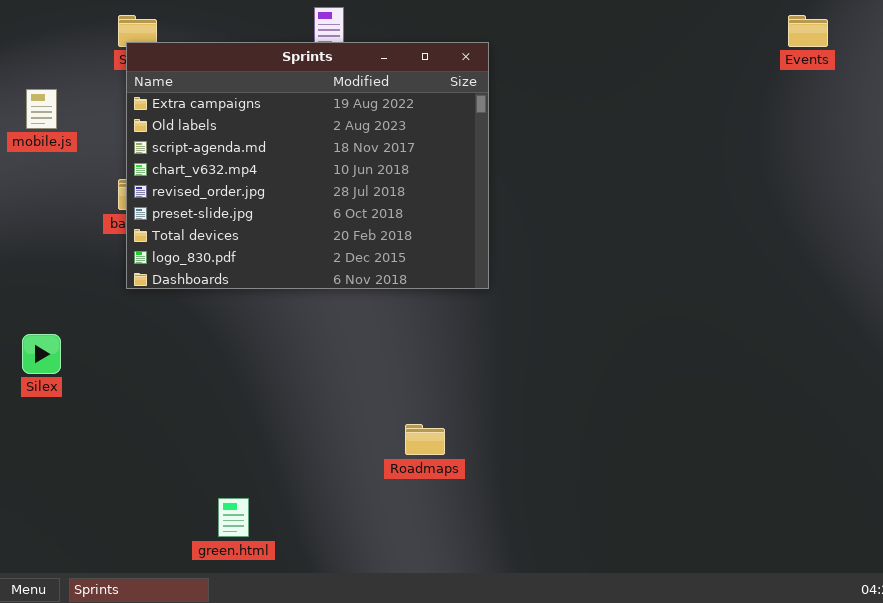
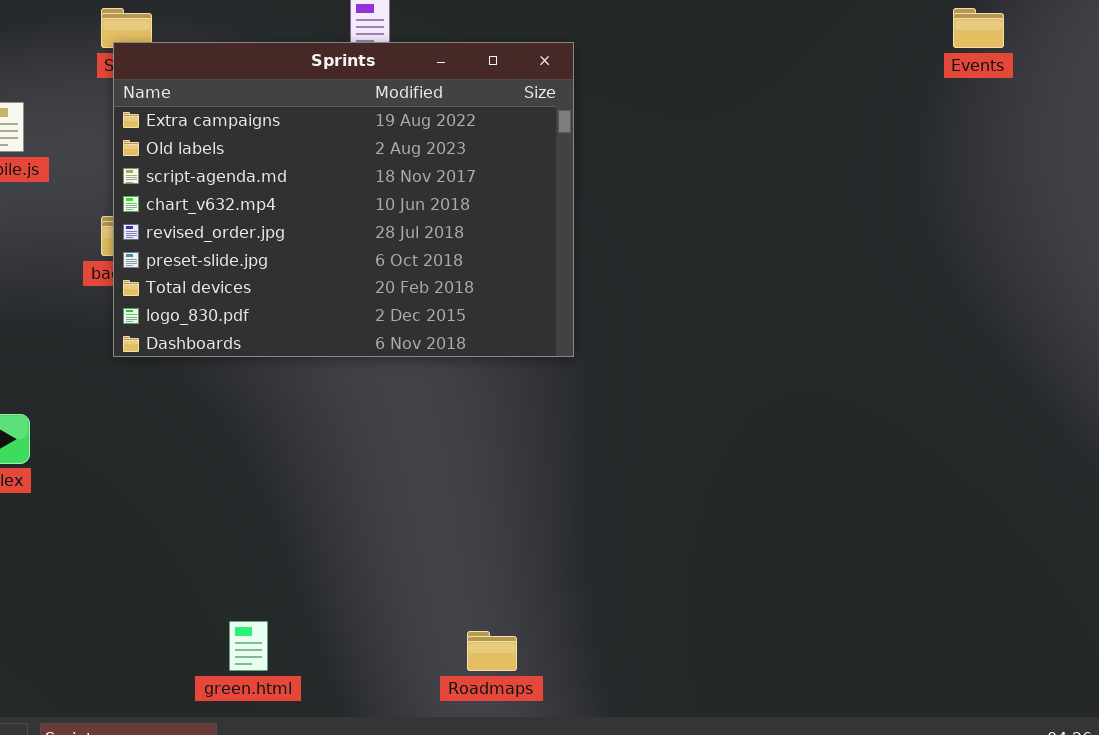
Roadmaps: [405,424,445,455] -> [467,631,517,671], moved

